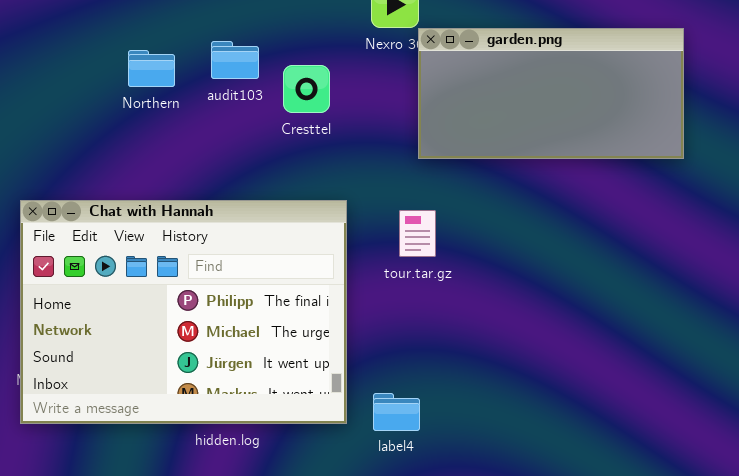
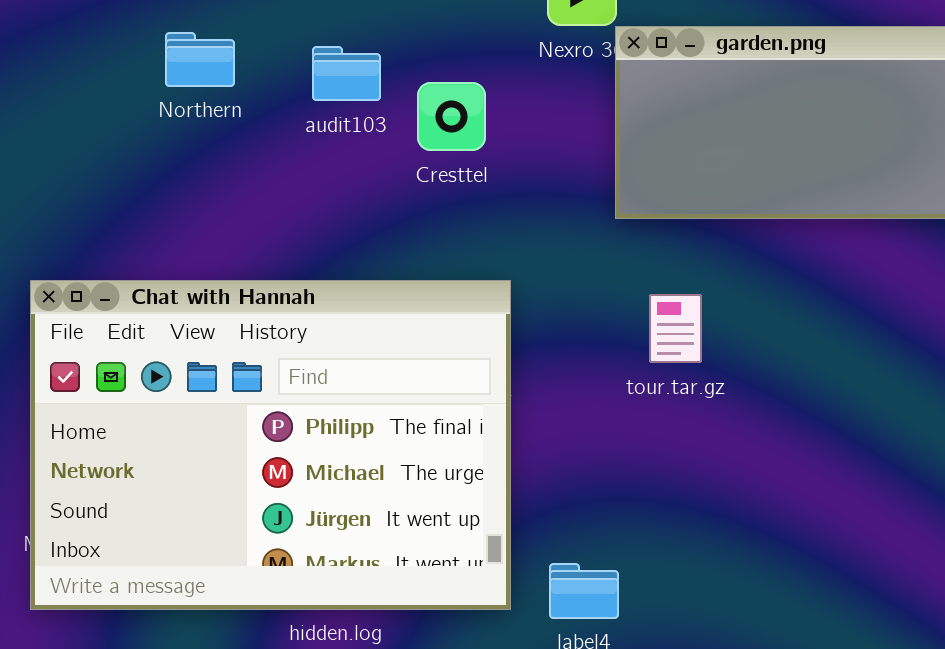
Northern: [128,50,175,87] -> [165,32,235,87], moved
tour.tar.gz: [399,210,436,257] -> [649,294,702,363], moved

